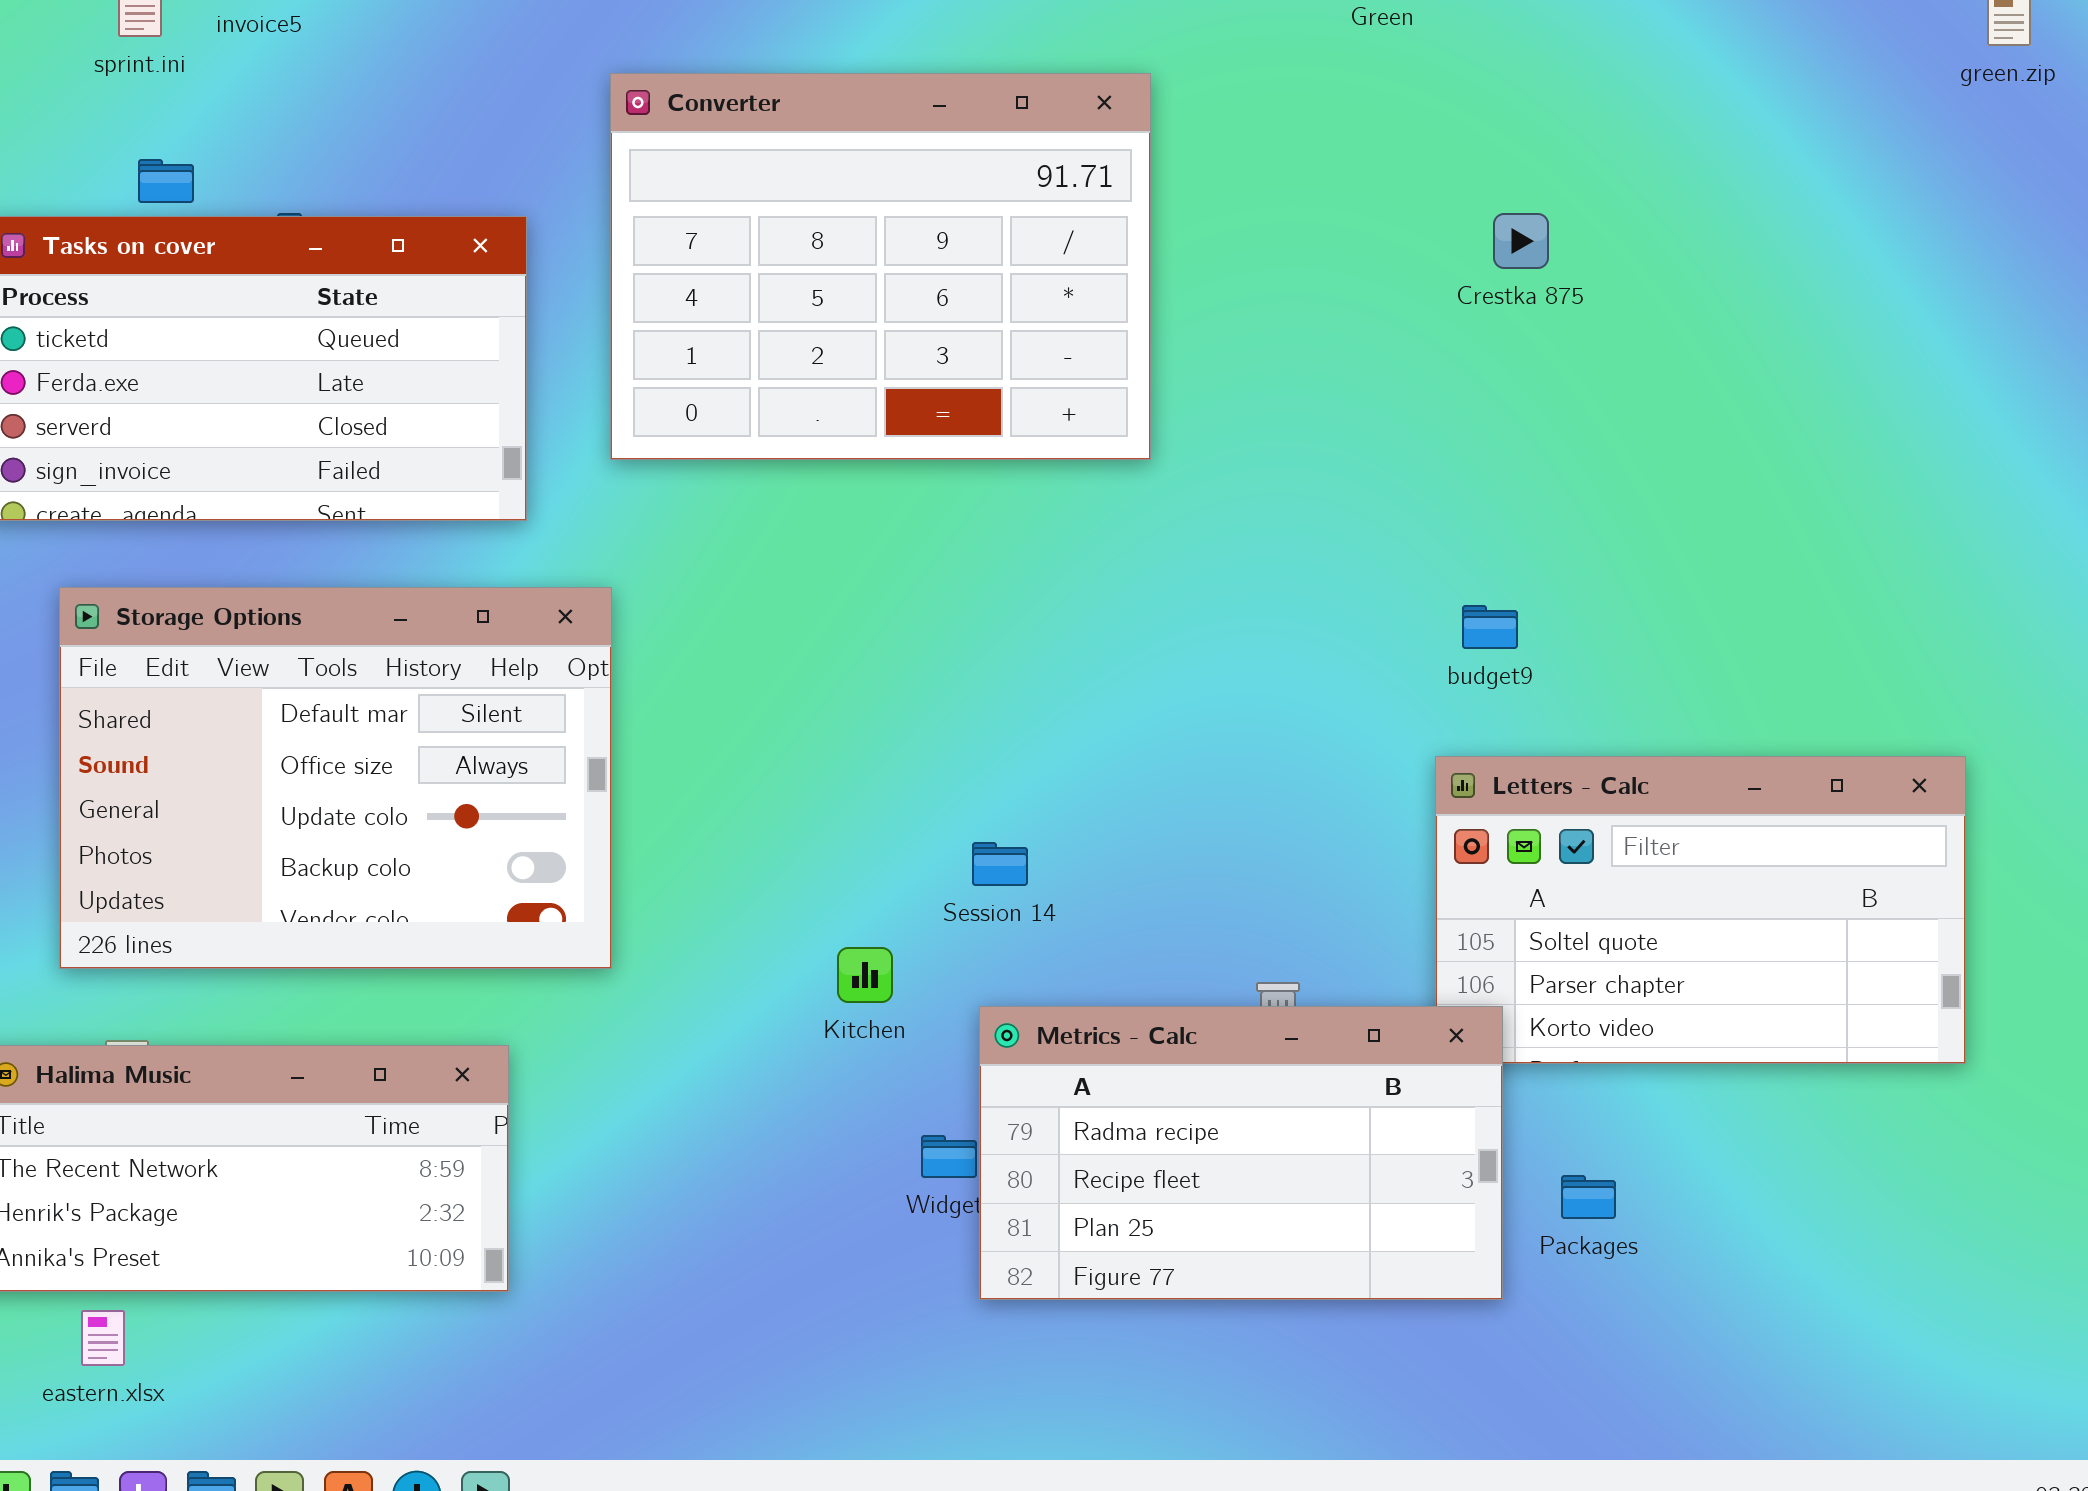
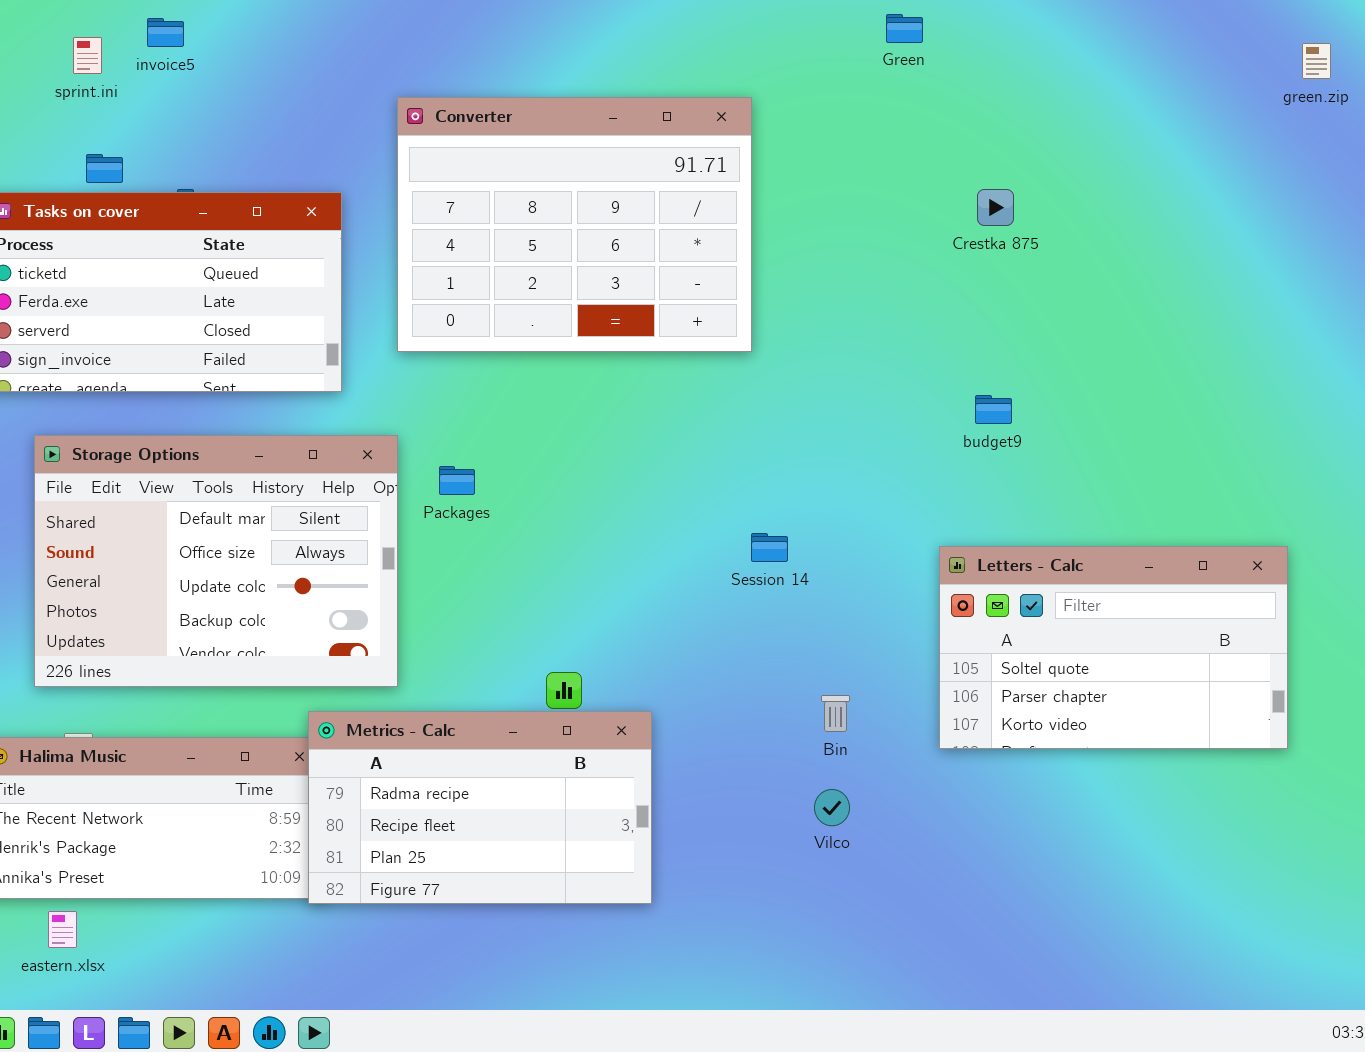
budget9: [1462,605,1518,649] -> [975,395,1012,424], moved
Session 14: [972,842,1028,886] -> [751,533,788,562], moved
Metrics - Calc: [979,1006,1503,1300] -> [308,711,652,904], moved
Packages: [1561,1175,1616,1219] -> [439,466,475,495], moved

